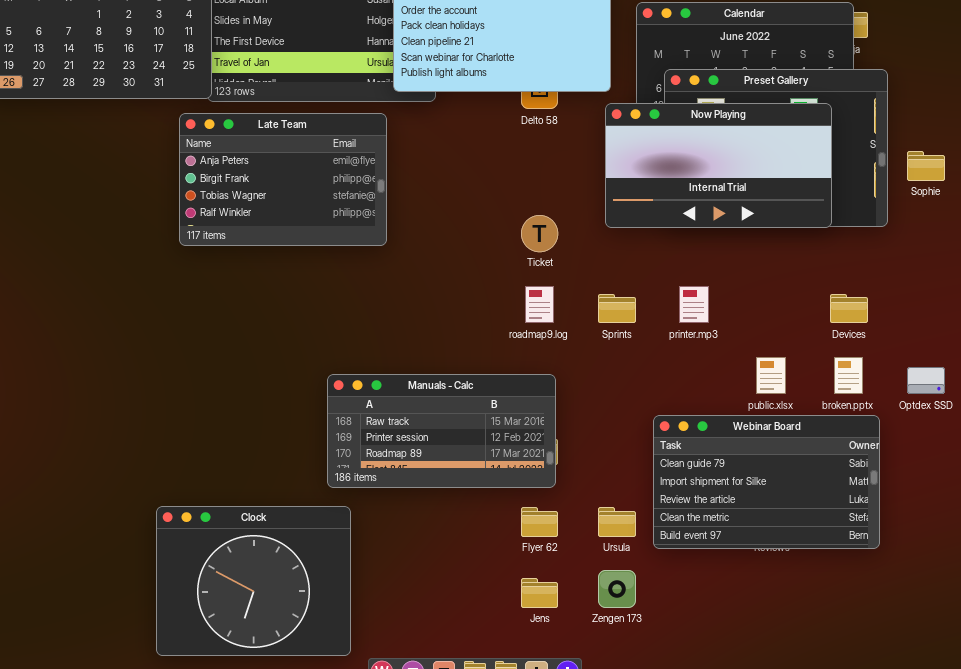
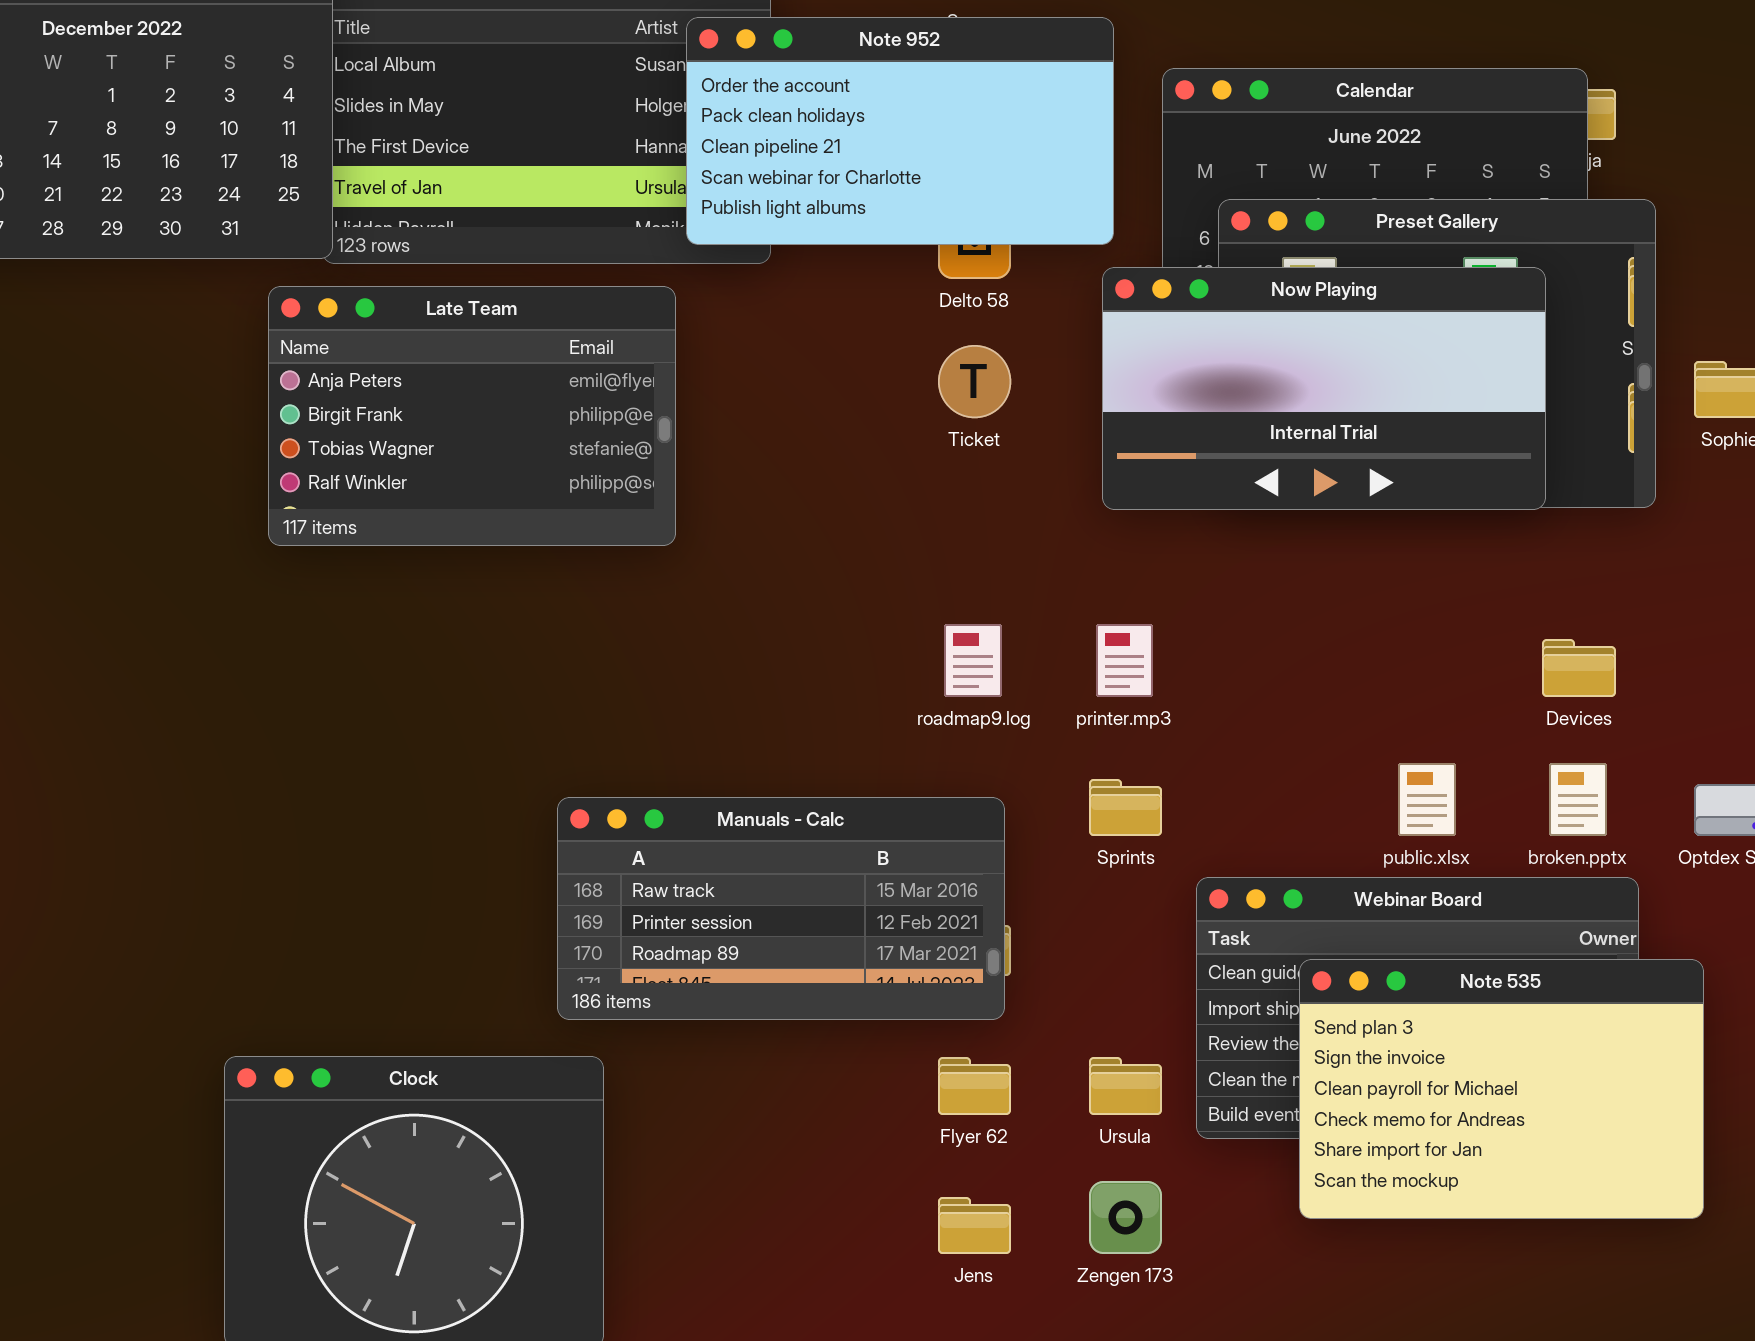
Ticket: [521,215,558,252] -> [938,345,1011,418], moved
printer.mp3: [679,286,709,323] -> [1096,624,1153,697], moved
Sprints: [598,294,636,323] -> [1089,779,1162,836], moved
Note 535: none -> [1299,959,1704,1219], opened

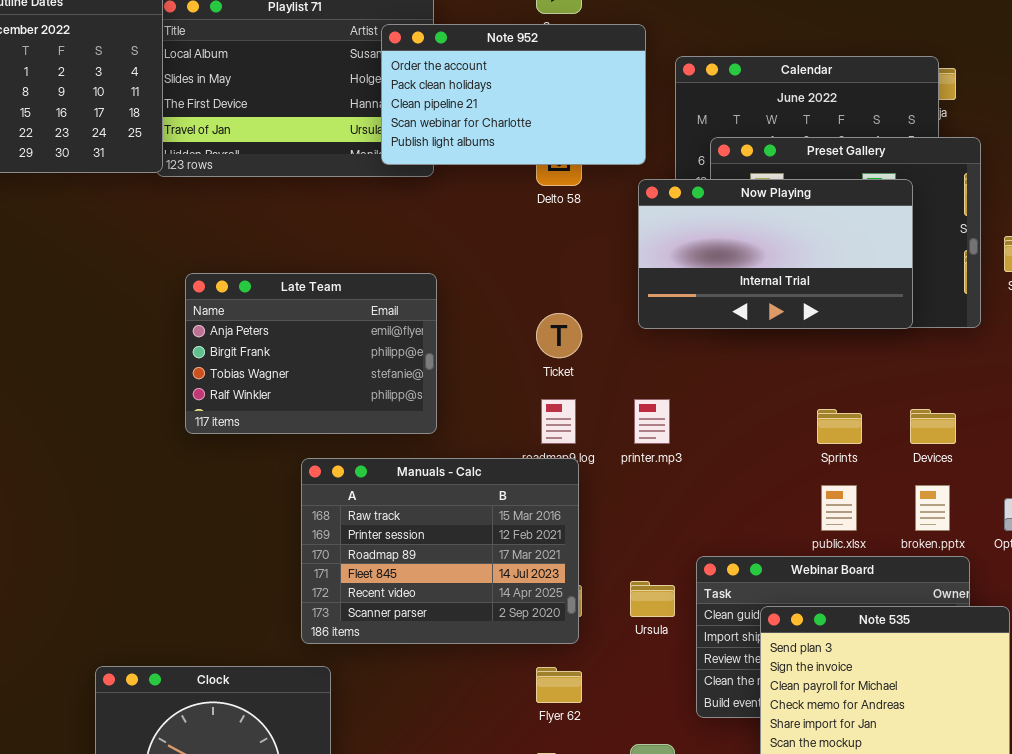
Late Team: [268,286,676,546] -> [185,273,437,434], moved
Ticket: [938,345,1011,418] -> [536,313,582,358], moved
Sprints: [1089,779,1162,836] -> [817,409,862,444], moved
Manuals - Calc: [557,797,1005,1020] -> [301,458,579,644], resized
Ursula: [1089,1057,1162,1115] -> [630,581,675,617], moved

